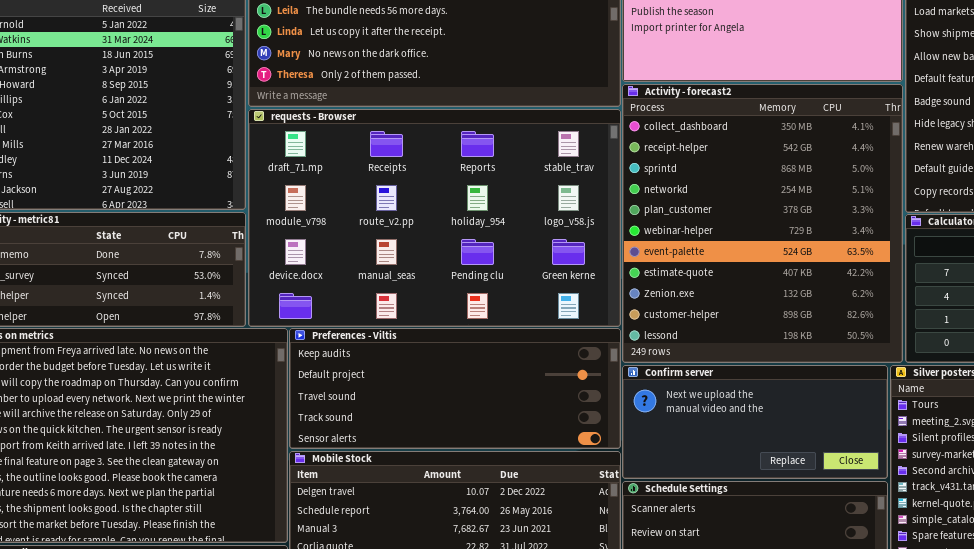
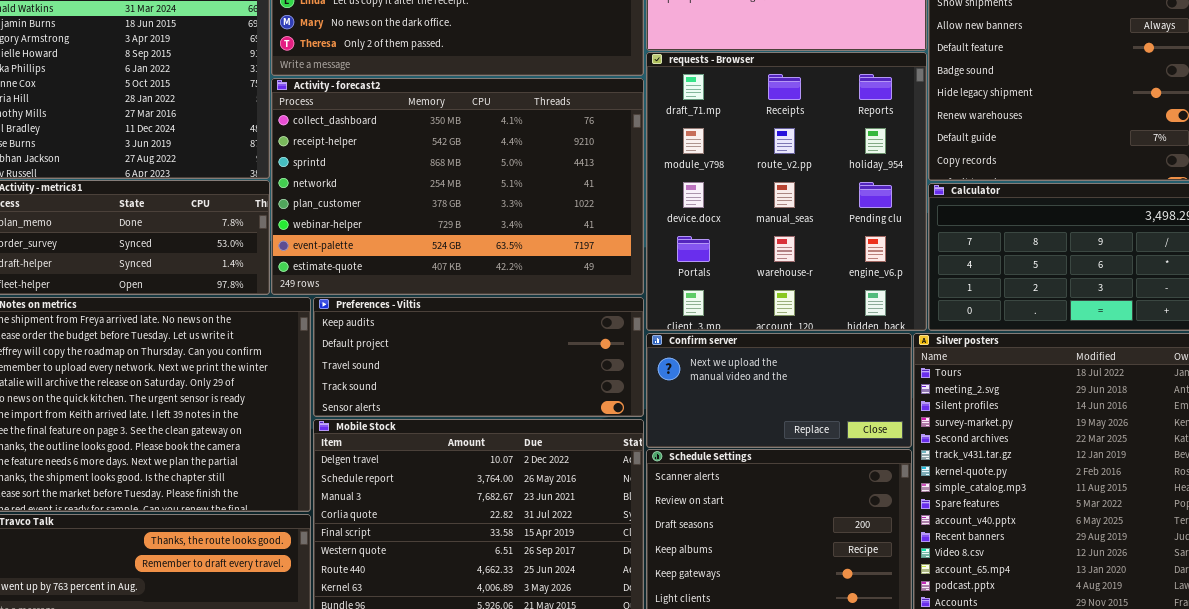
Activity - forecast2: [622,84,903,363] -> [271,78,644,295], moved, resized
requests - Browser: [248,109,621,327] -> [646,52,927,331], moved, resized

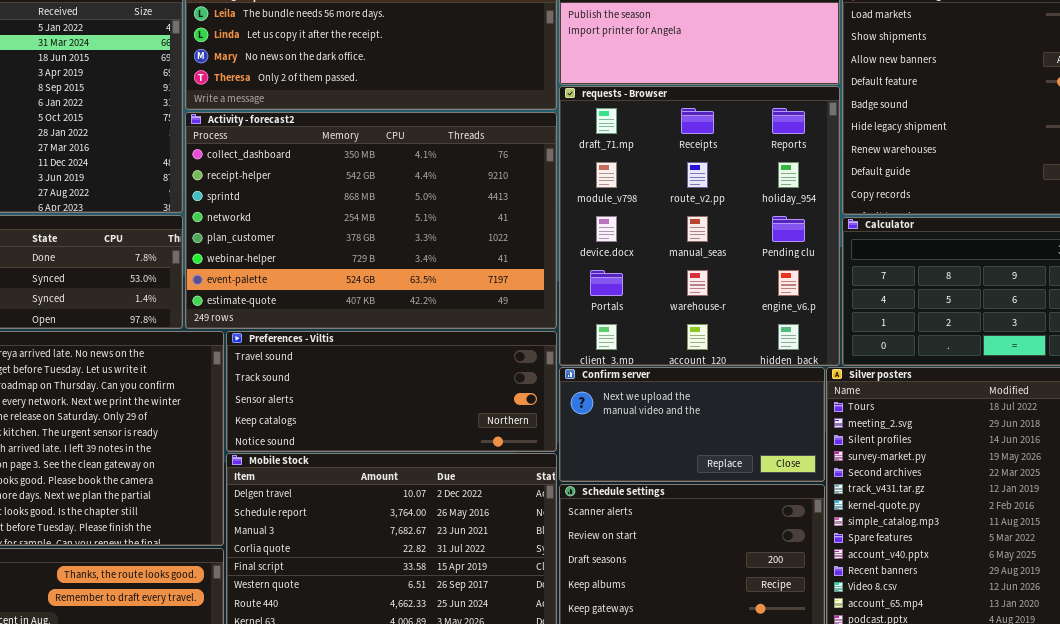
Preferences - Viltis: [313,297,644,417] -> [226,331,557,452], scrolled down 2 rows

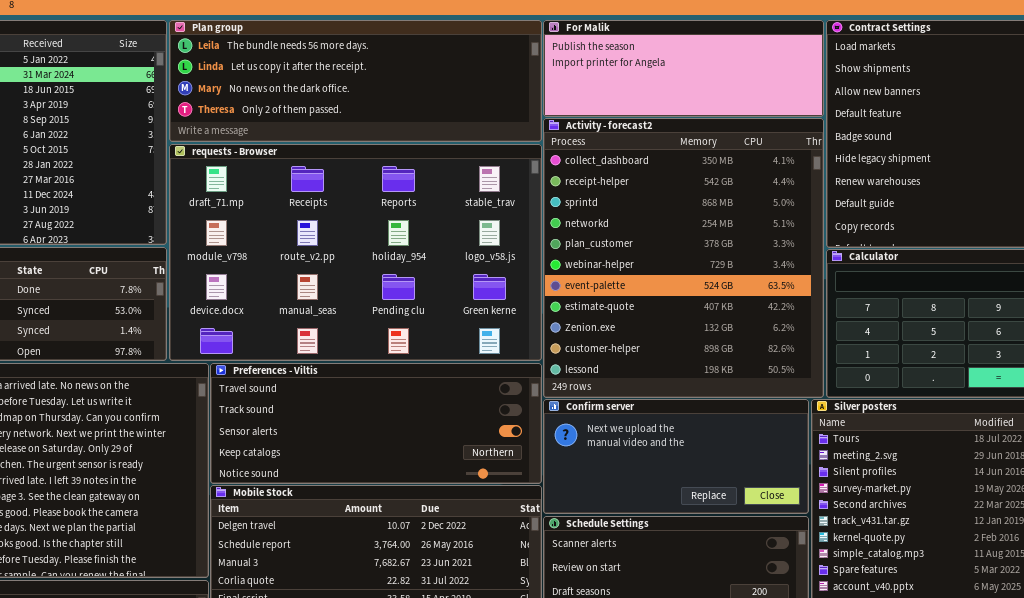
requests - Browser: [559,86,840,366] -> [169,144,542,361], moved, resized
Activity - forecast2: [185,112,557,329] -> [543,118,824,398], moved, resized

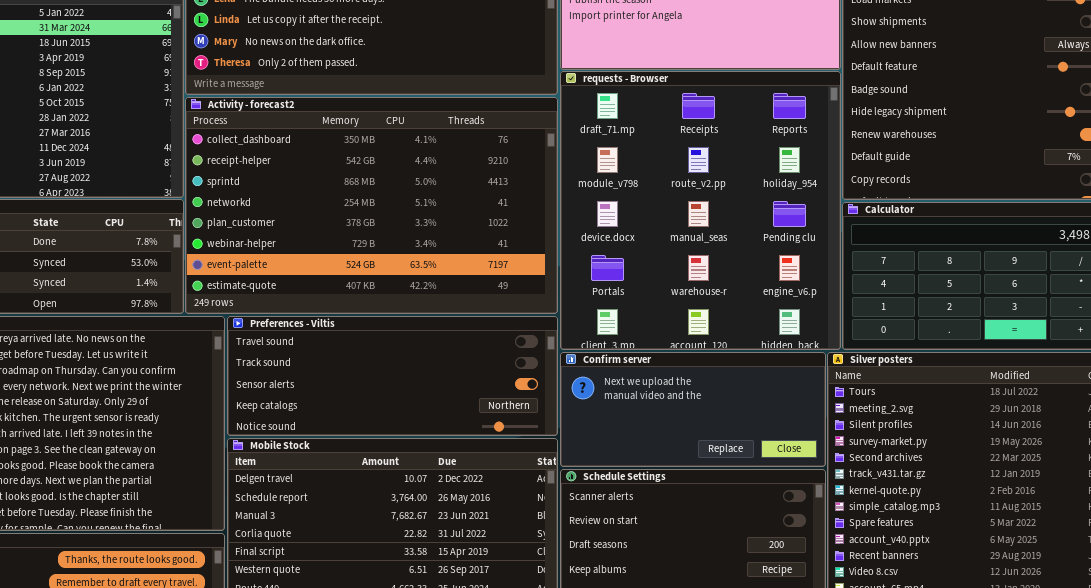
Activity - forecast2: [543,118,824,398] -> [185,97,558,314], moved, resized
requests - Browser: [169,144,542,361] -> [560,71,841,350], moved, resized

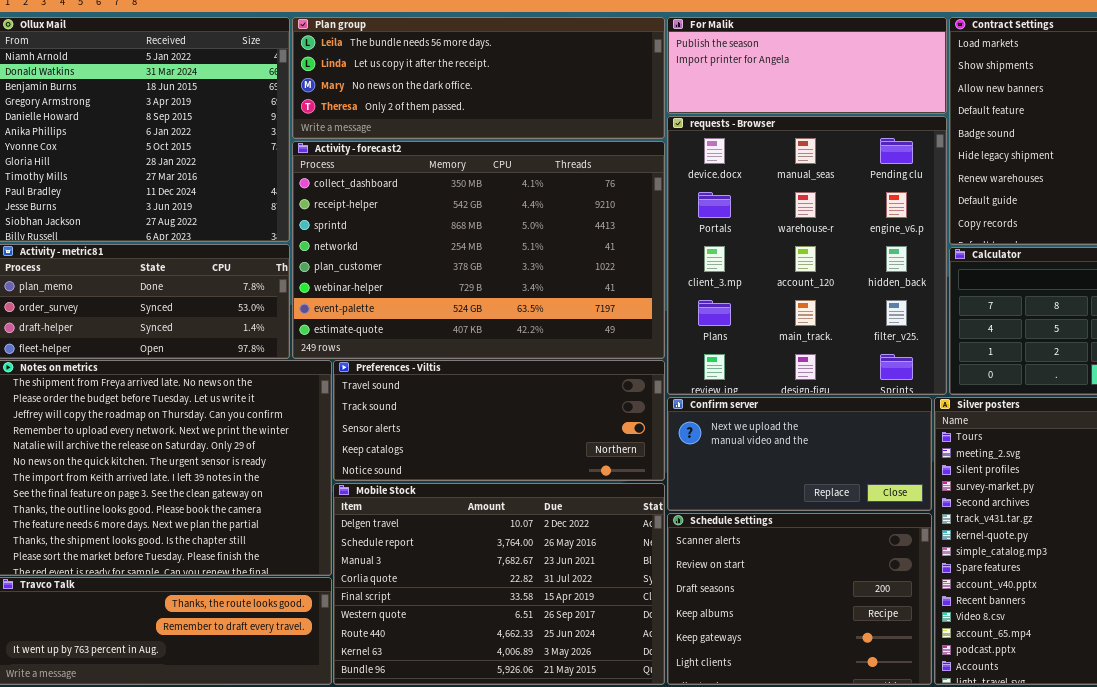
requests - Browser: [560,71,841,350] -> [667,116,947,395], scrolled down 2 rows

